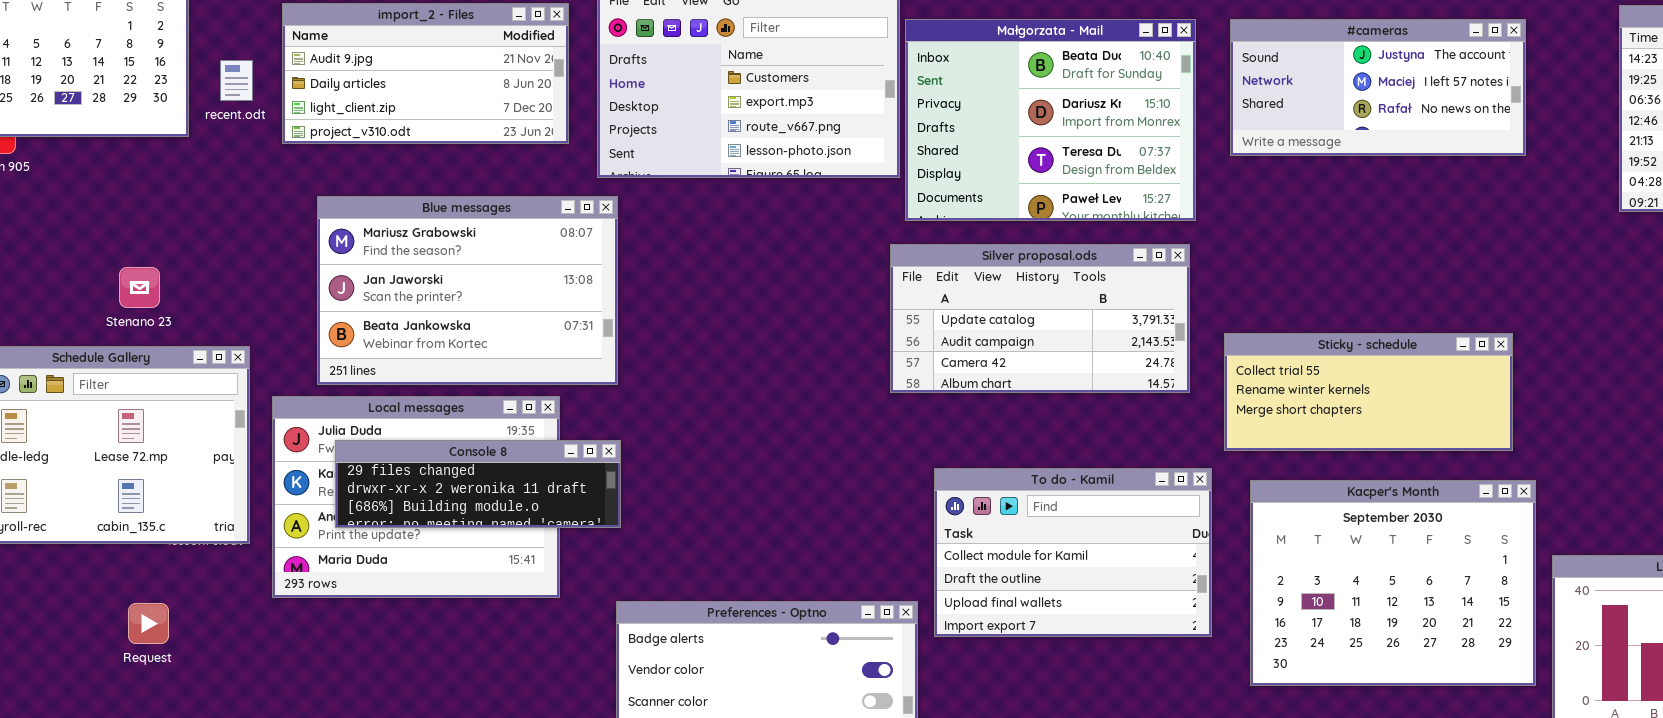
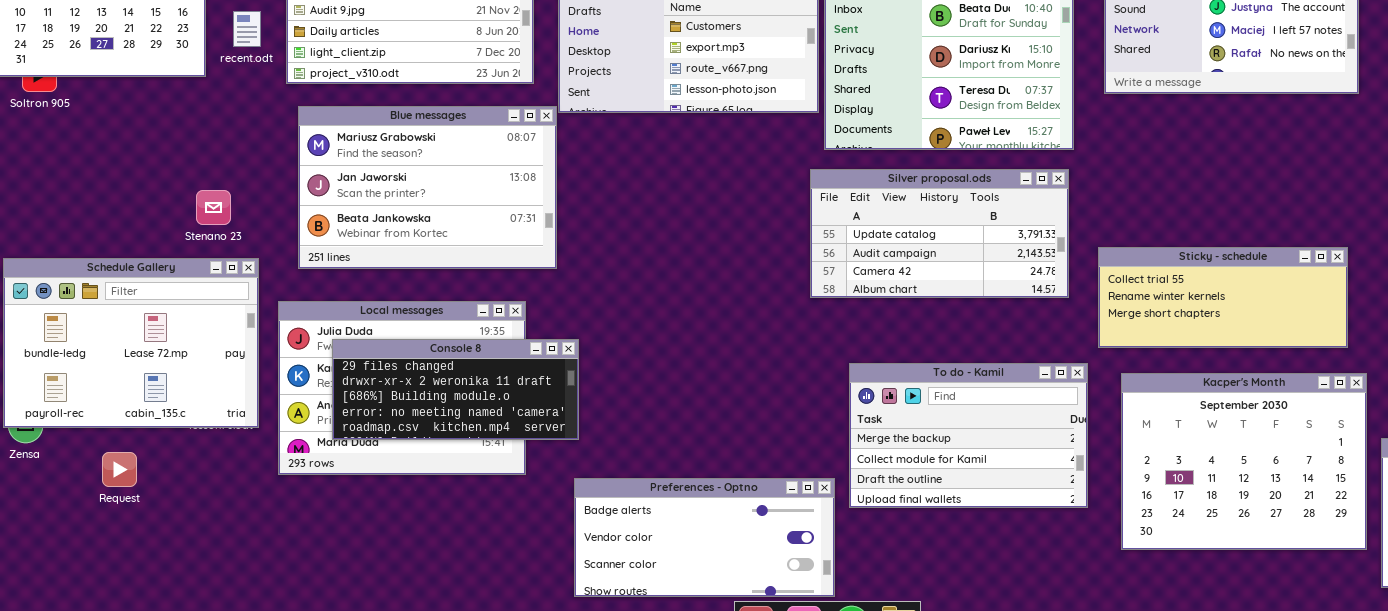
Blue messages: [317,196,618,385] -> [298,106,557,269], moved
Stenano 23: [119,267,160,308] -> [196,190,231,225], moved
Console 8: [335,440,621,528] -> [332,339,579,440], resized
To do - Kamil: [934,468,1212,637] -> [849,363,1088,508], scrolled up 1 row
Request: [128,603,169,644] -> [102,452,137,487], moved

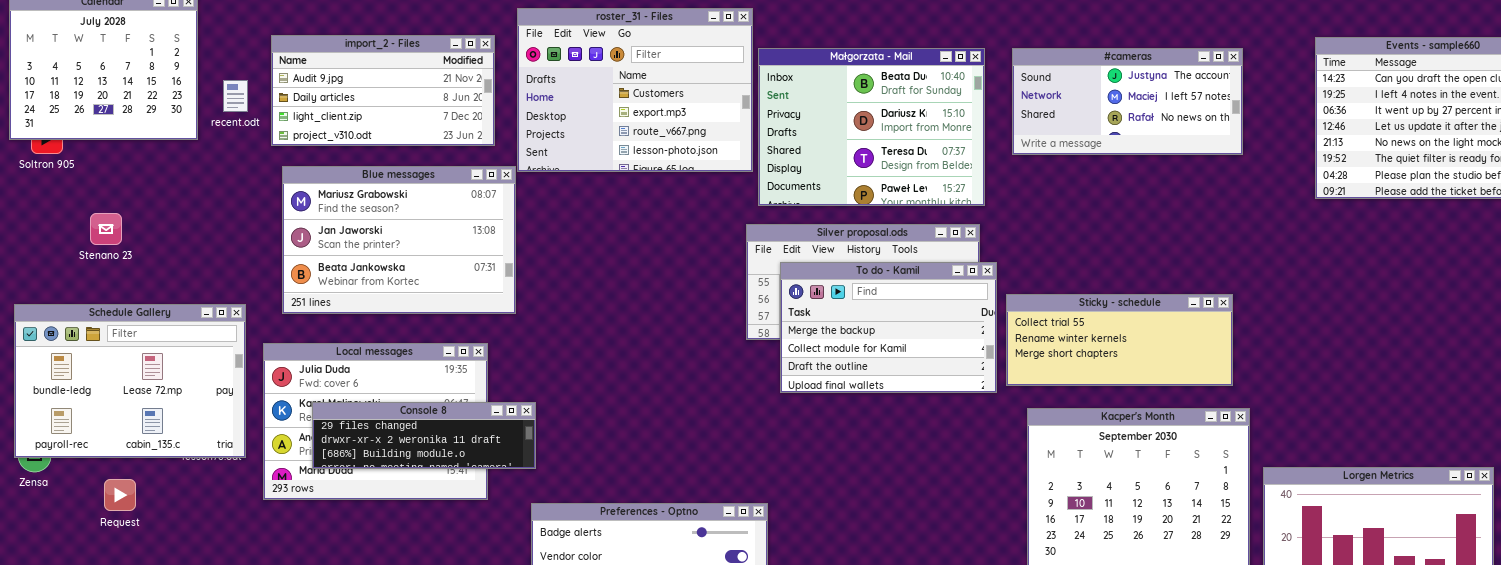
Stenano 23: [196,190,231,225] -> [90,213,122,245], moved
Console 8: [332,339,579,440] -> [312,402,536,469], resized
To do - Kamil: [849,363,1088,508] -> [780,262,997,393], moved

